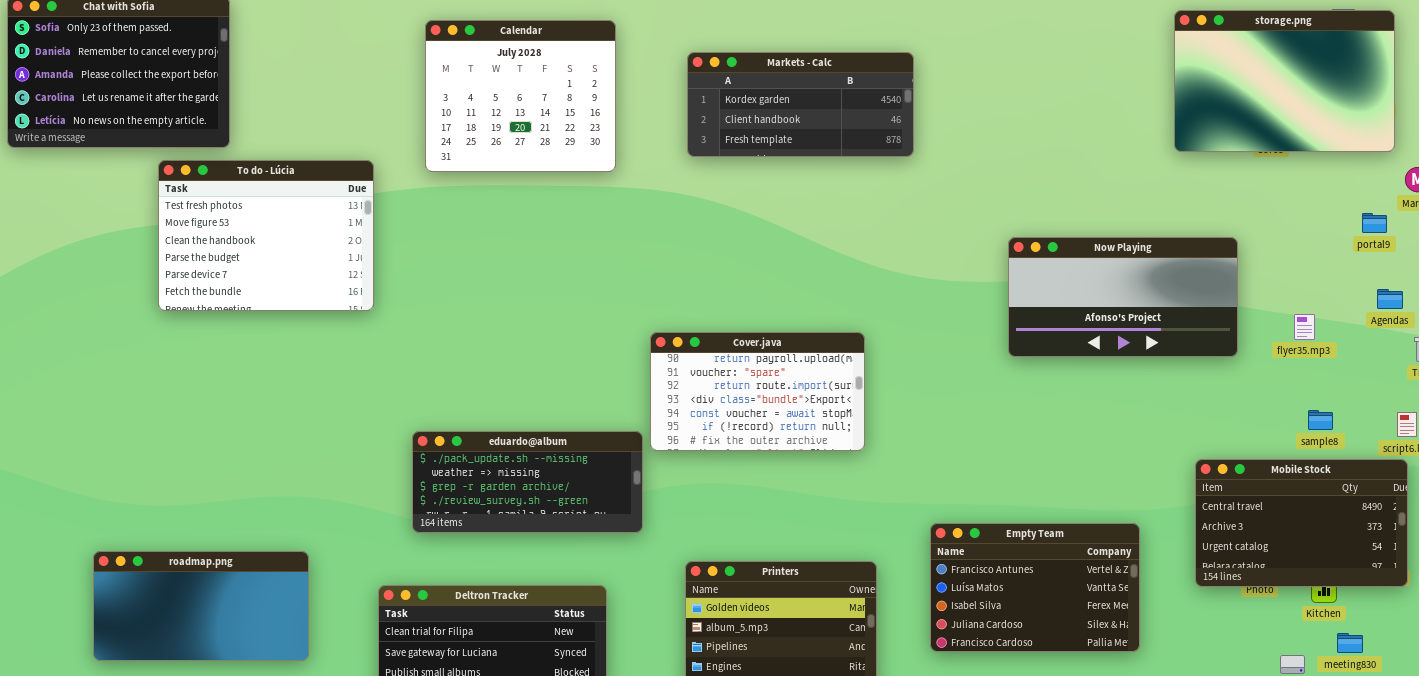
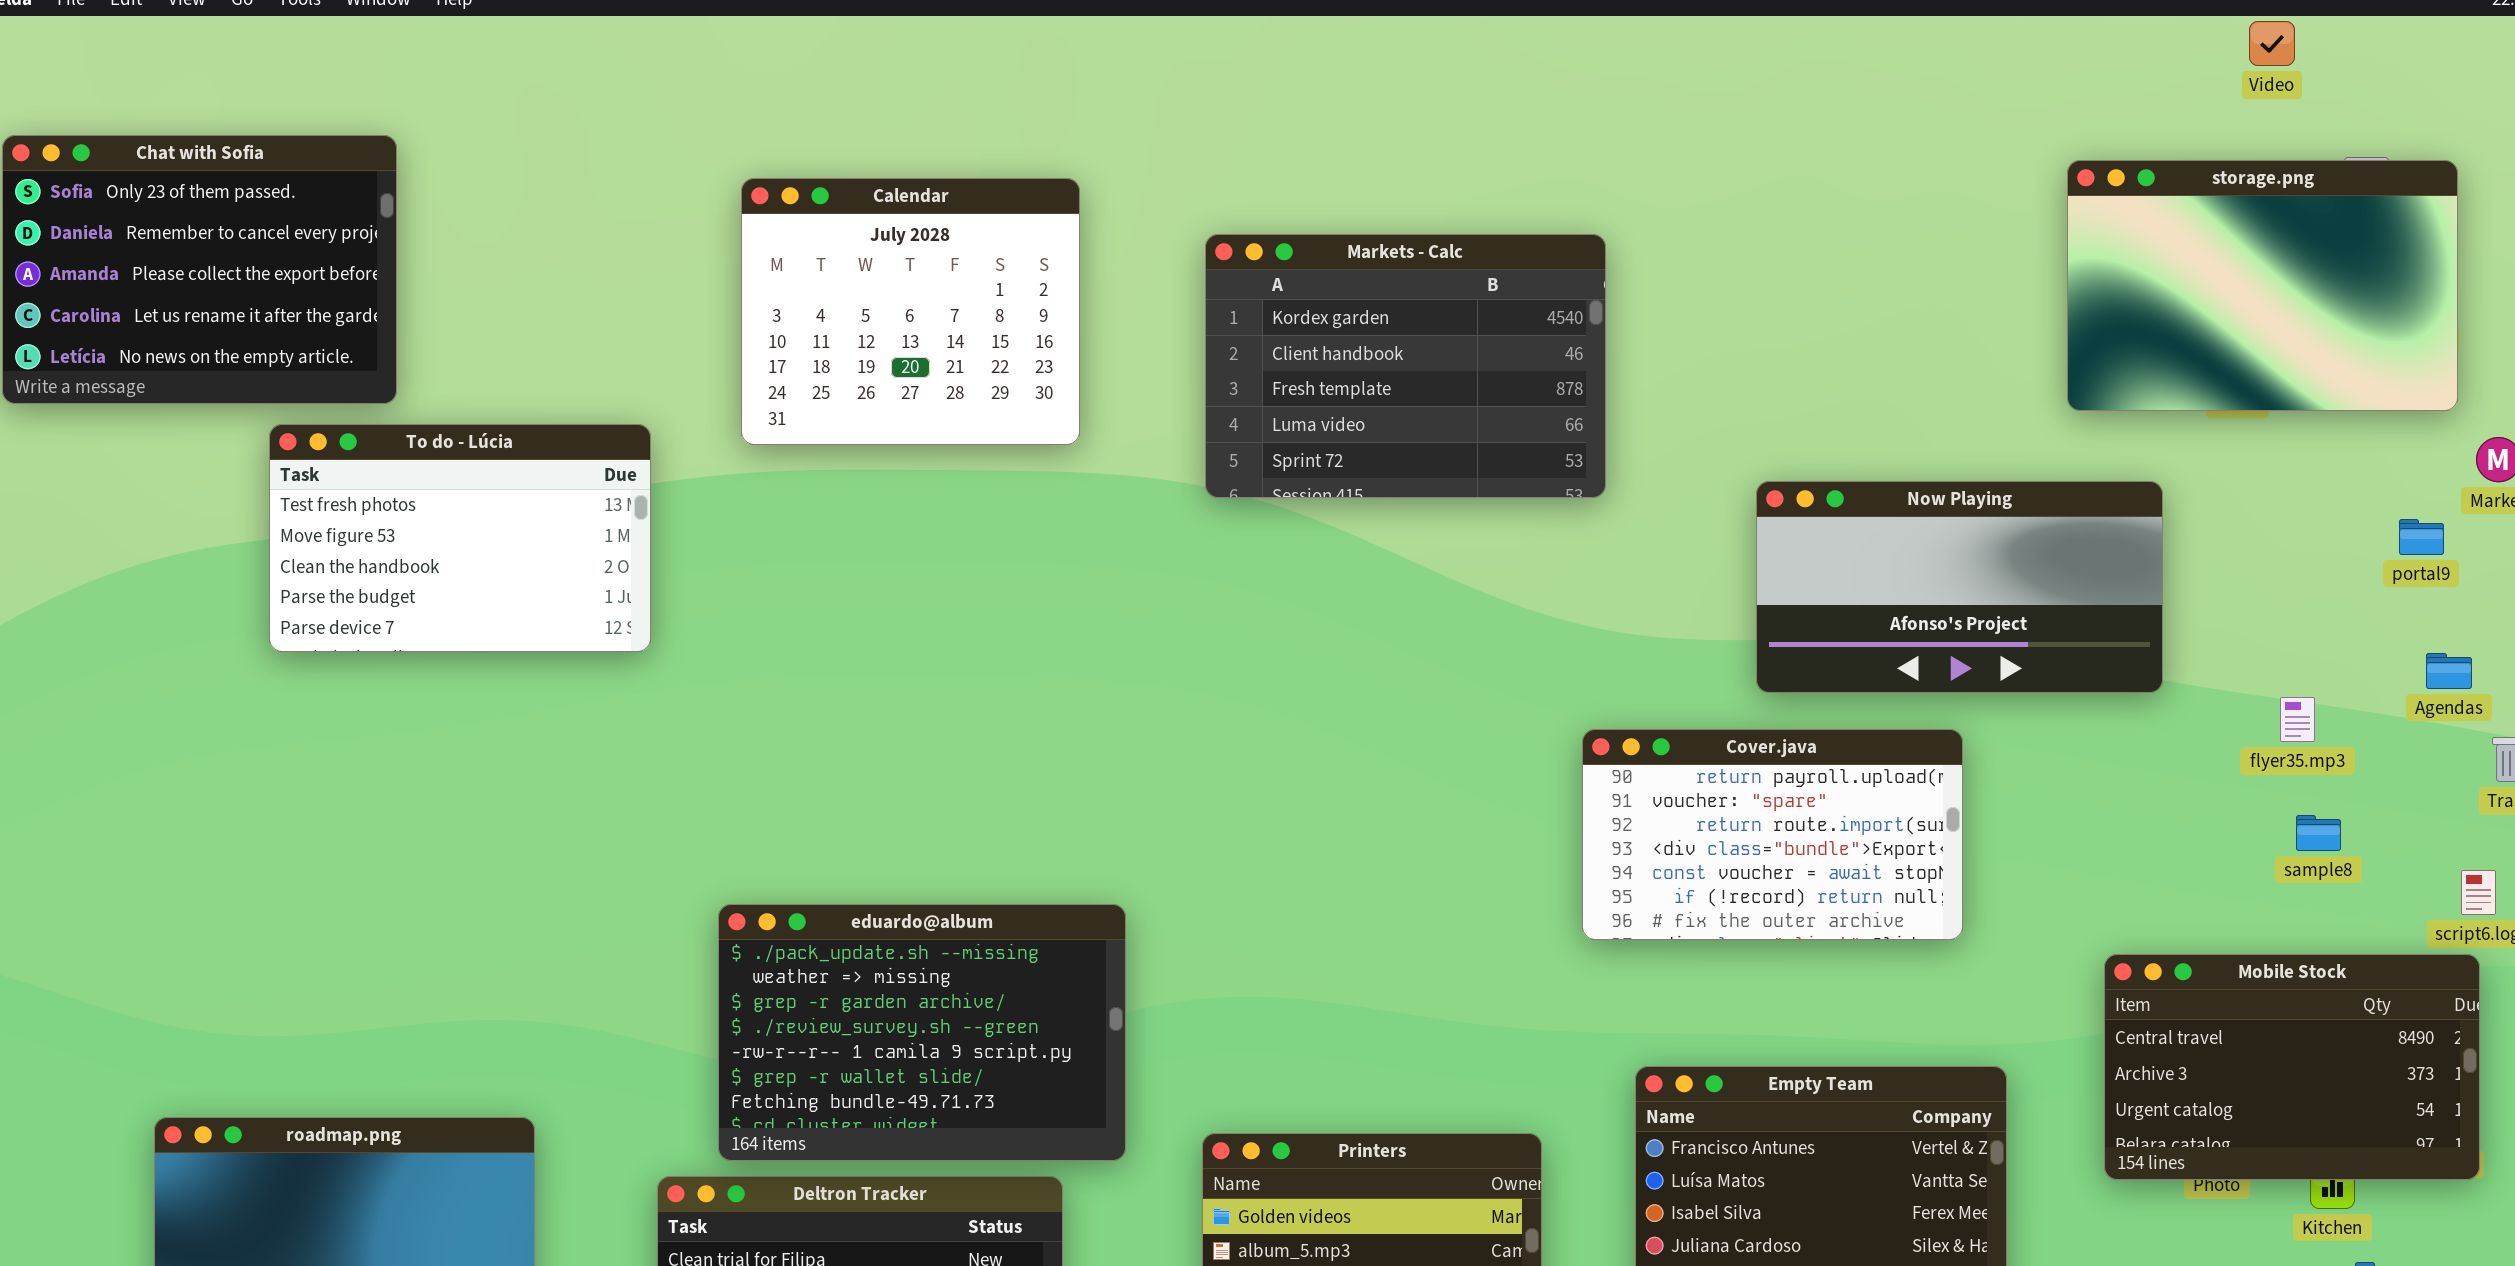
Markets - Calc: [687,52,914,157] -> [1205,234,1606,498], resized
To do - Lúcia: [158,160,374,311] -> [269,424,651,652], resized
Now Playing: [1008,237,1238,357] -> [1756,481,2163,693], moved
Cover.java: [650,332,865,451] -> [1582,729,1963,940], moved
sample8: [1308,410,1333,430] -> [2296,815,2341,851], moved
eduardo@album: [412,431,643,533] -> [718,904,1126,1161], resized

